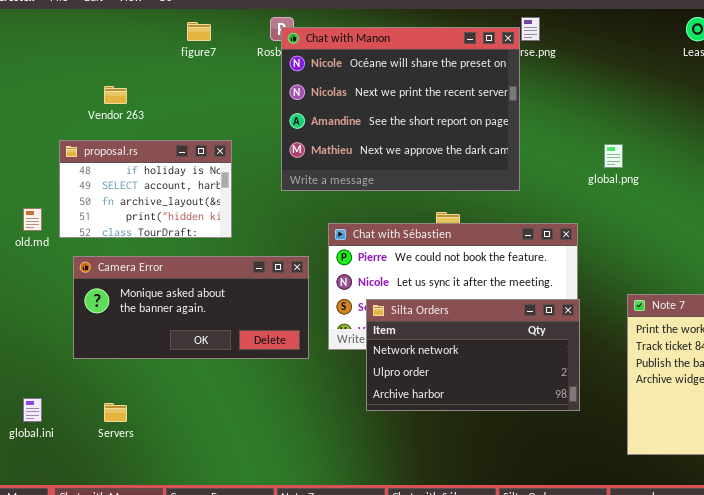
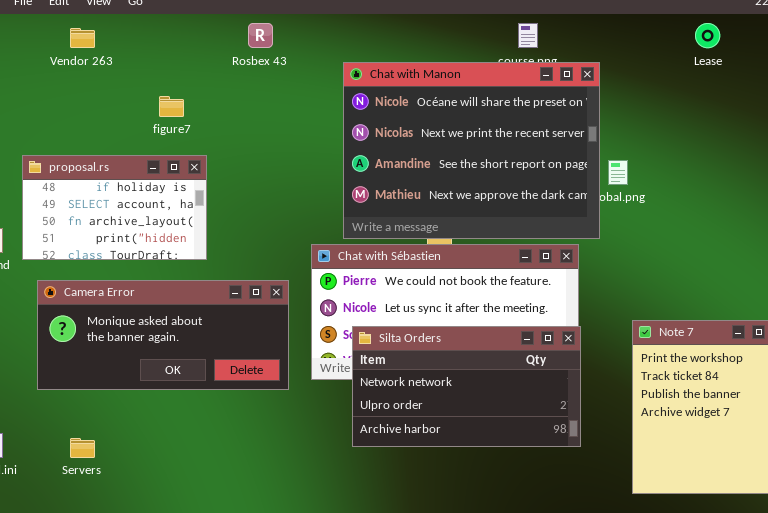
figure7: [187,22,211,41] -> [159,96,184,117], moved
Chat with Manon: [281,27,520,191] -> [343,62,600,239], moved
Vendor 263: [104,86,127,104] -> [70,28,95,48], moved

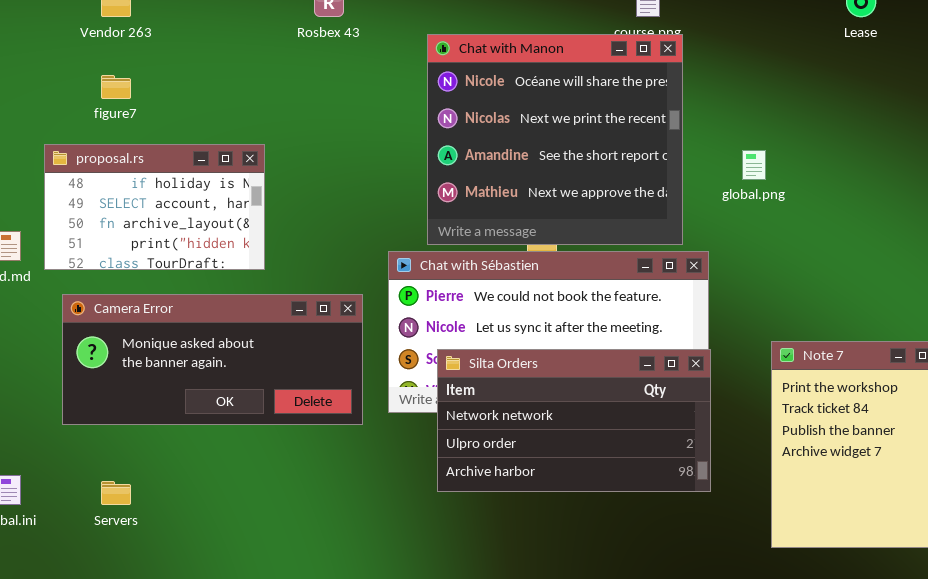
Chat with Manon: [343,62,600,239] -> [427,34,683,245], resized
figure7: [159,96,184,117] -> [101,75,131,99], moved

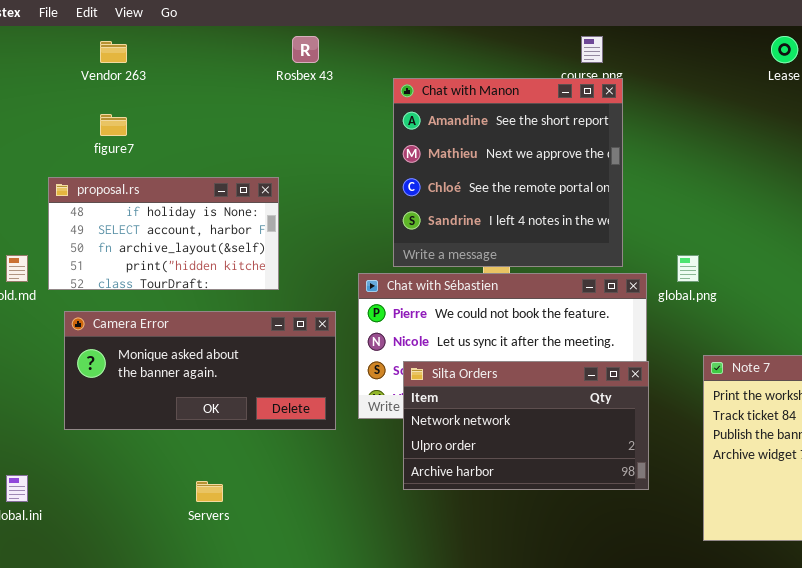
Chat with Manon: [427,34,683,245] -> [393,78,623,267], scrolled down 2 rows
proposal.rs: [44,144,265,270] -> [48,177,279,290], resized
global.png: [742,150,766,180] -> [677,255,699,282], moved
Servers: [101,481,131,505] -> [196,481,223,502], moved

